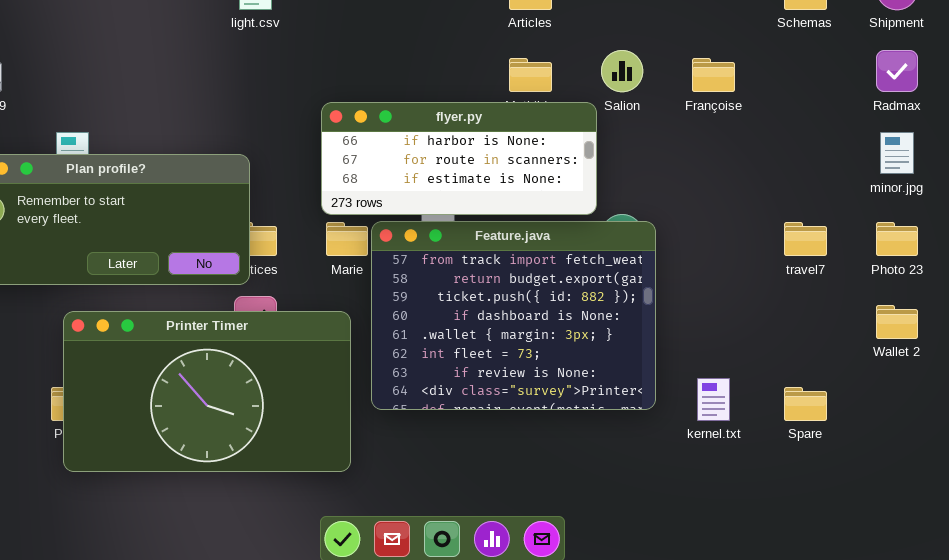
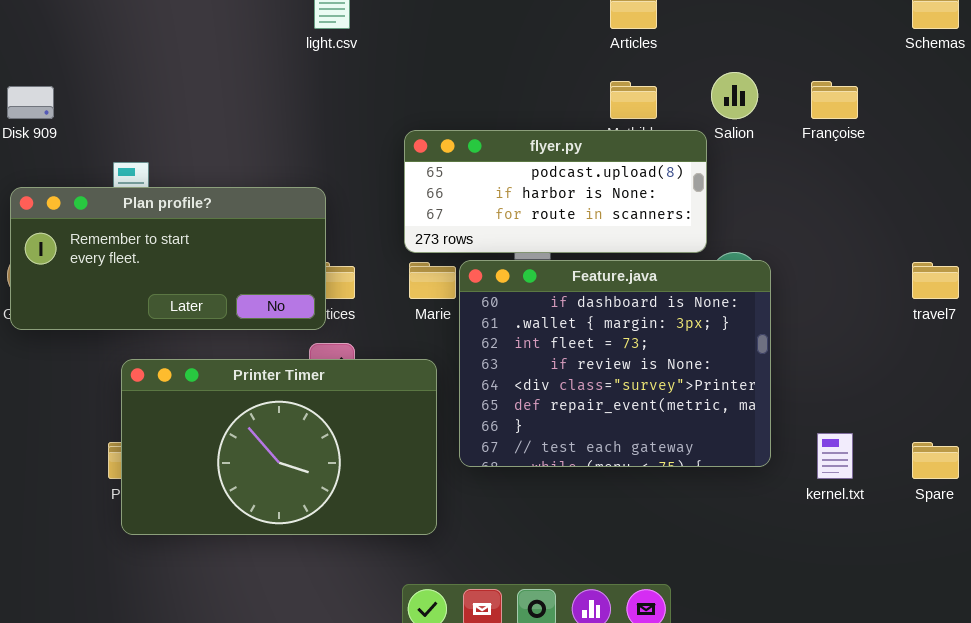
flyer.py: [321,102,597,215] -> [404,130,707,253], scrolled up 1 row
Feature.java: [371,221,656,410] -> [459,260,771,467], scrolled down 3 rows

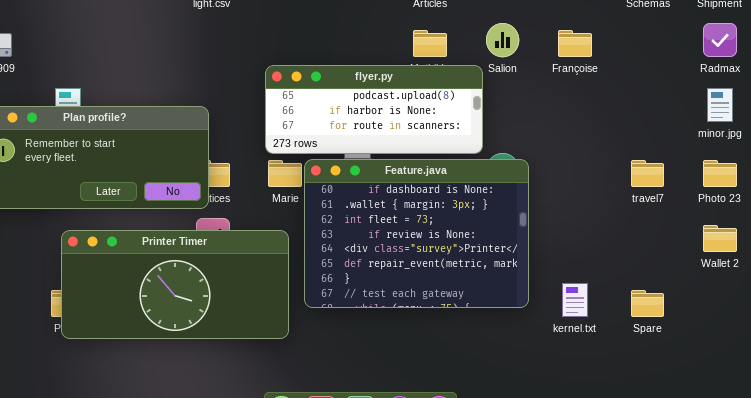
Printer Timer: [121,359,437,535] -> [61,230,289,339], resized

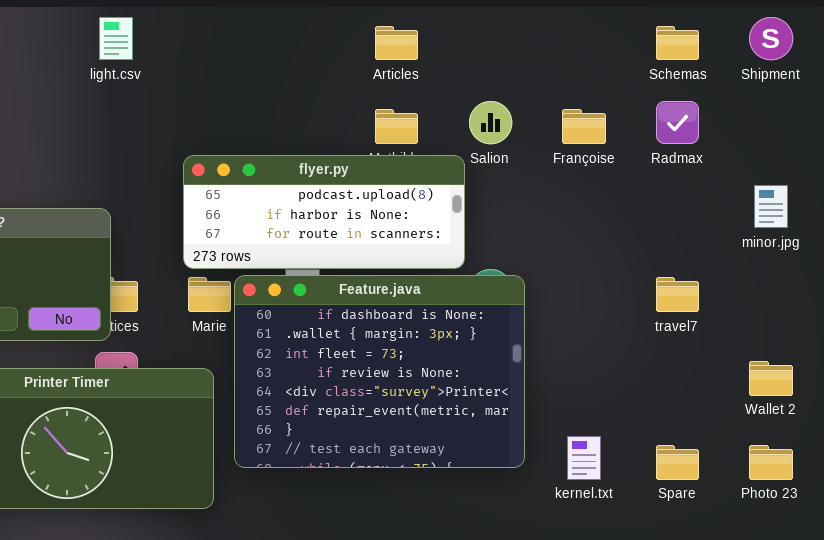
Radmax: [703,23,737,57] -> [656,101,699,144], moved
Photo 23: [703,160,737,187] -> [749,445,793,480], moved

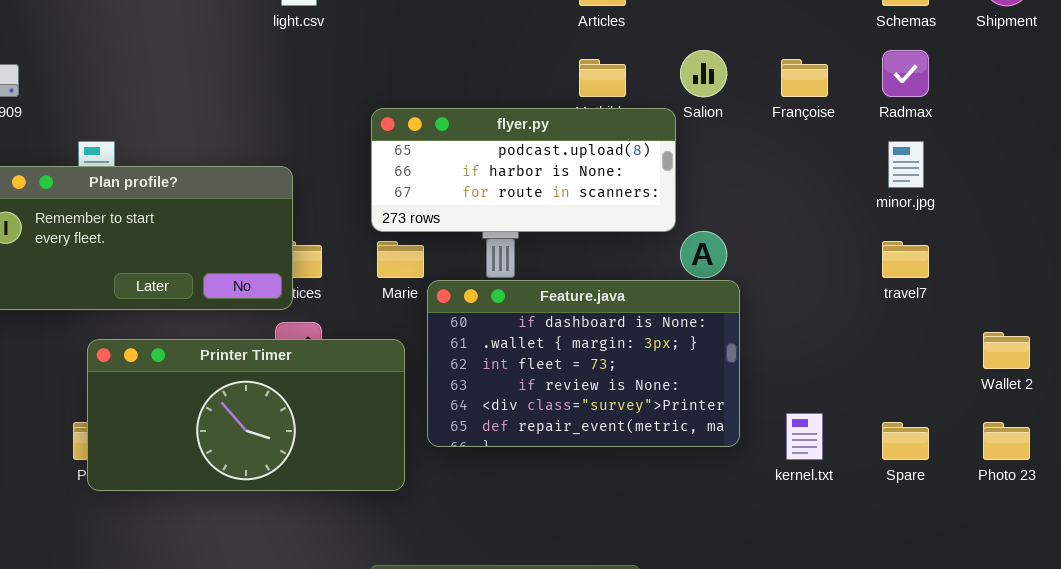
minor.jpg: [754,185,788,228] -> [888,141,924,188], moved
Feature.java: [234,275,525,468] -> [427,280,740,447], resized

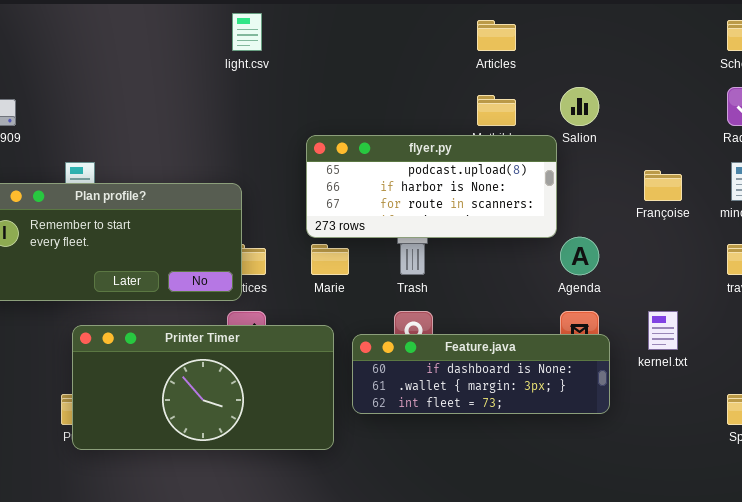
Françoise: [781,59,828,97] -> [644,170,682,201], moved
Feature.java: [427,280,740,447] -> [352,334,610,414], resized
kernel.txt: [786,413,823,460] -> [648,311,678,350], moved

